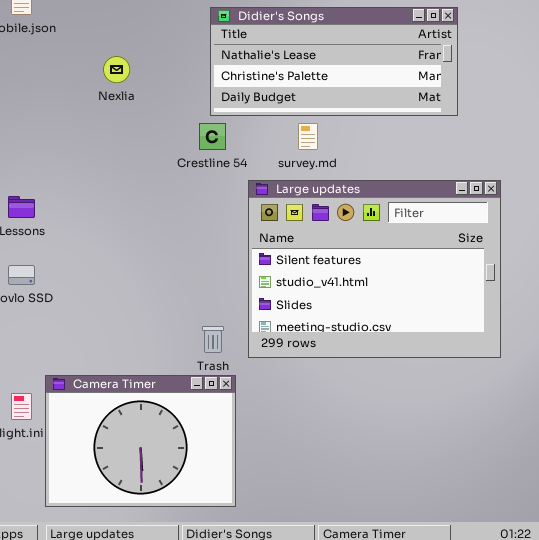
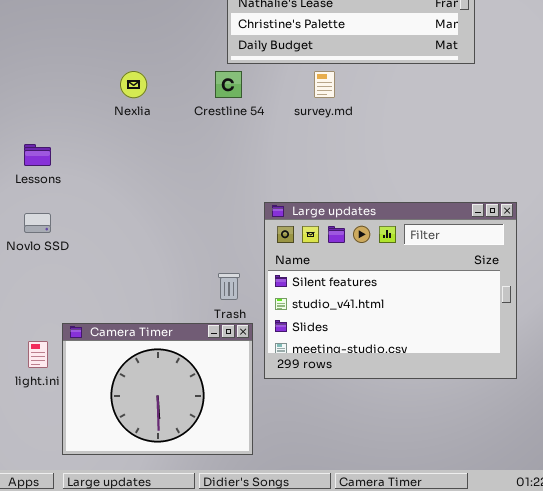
Nexlia: [103,56,130,83] -> [120,71,147,98], moved
Large updates: [248,180,501,358] -> [264,202,517,379], moved

